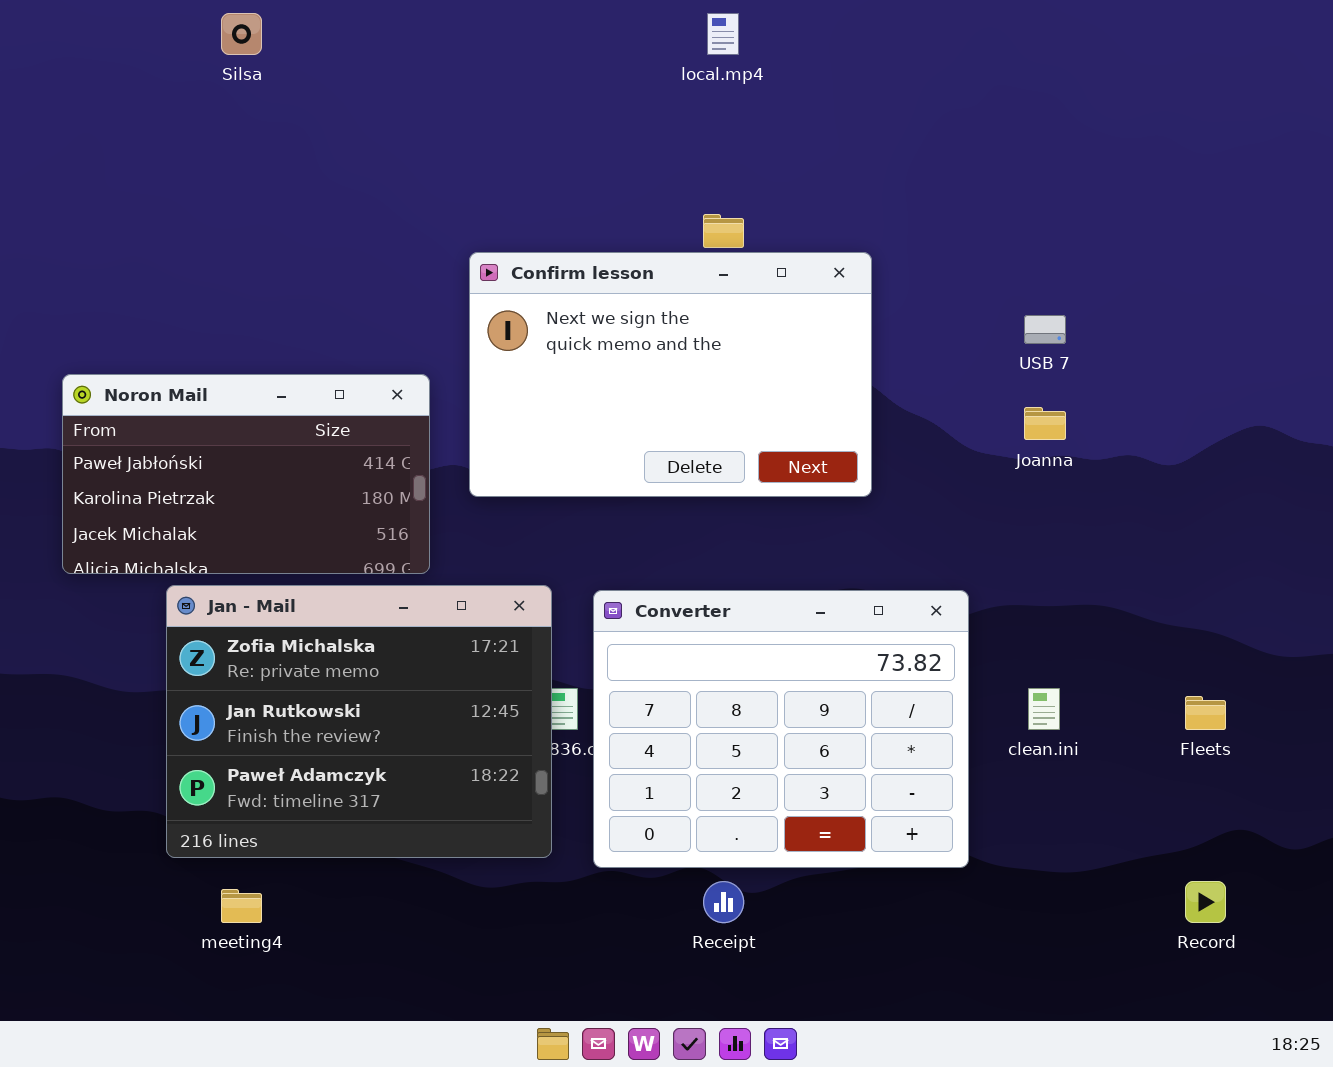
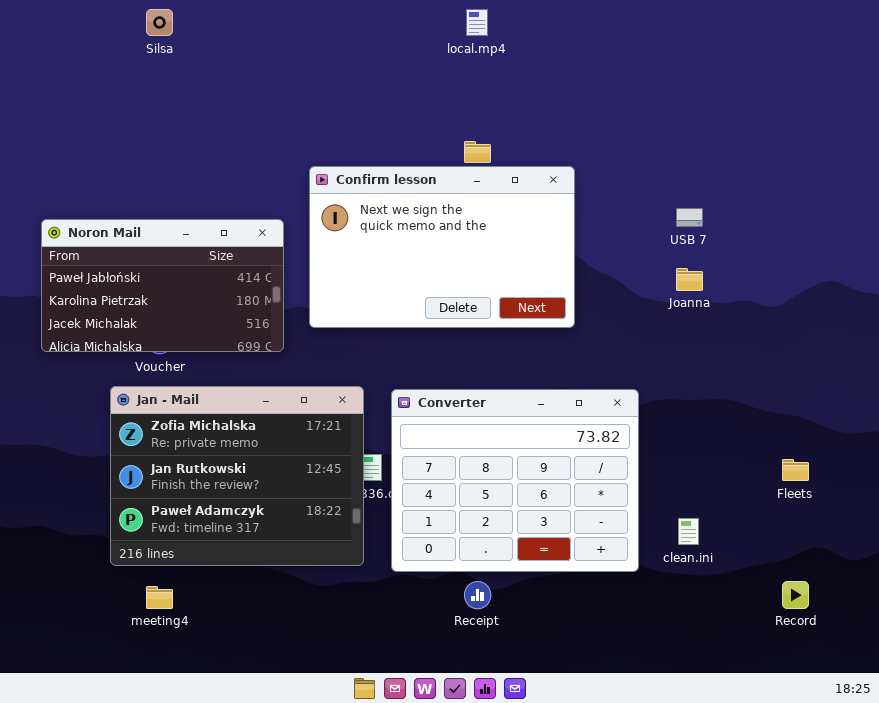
Noron Mail: [62,374,430,574] -> [41,219,284,352], moved
clean.ini: [1028,688,1060,730] -> [678,518,699,545], moved

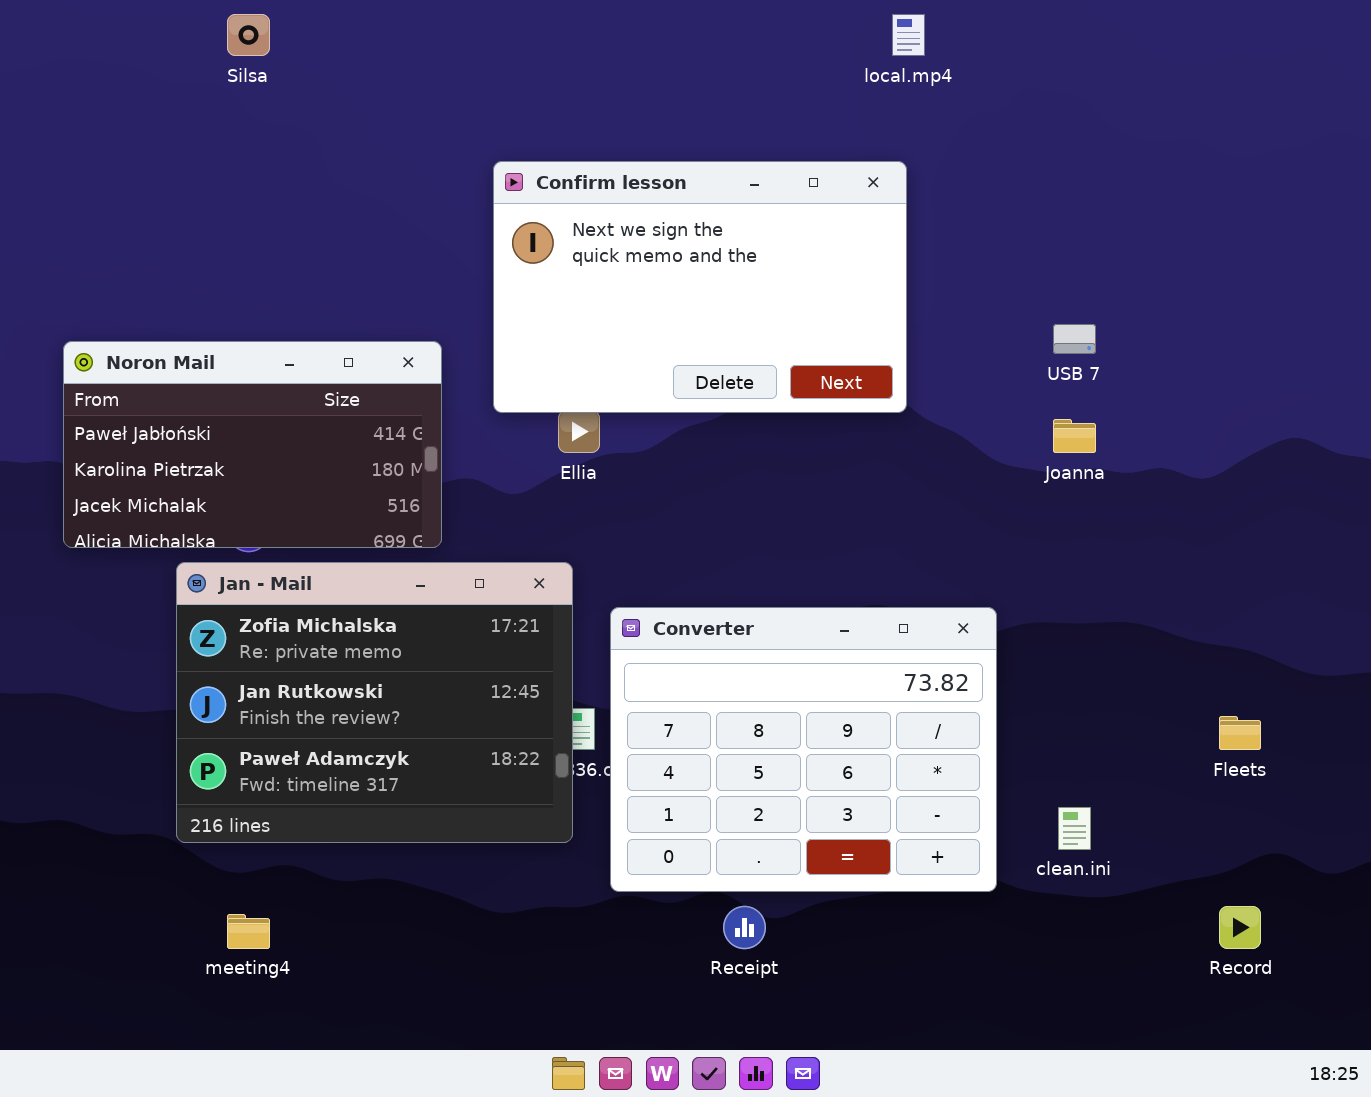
local.mp4: [466,9,488,36] -> [892,14,925,56], moved
Confirm lesson: [309,166,575,328] -> [493,161,907,413], moved
Jan - Mail: [110,386,364,566] -> [176,562,573,843], moved

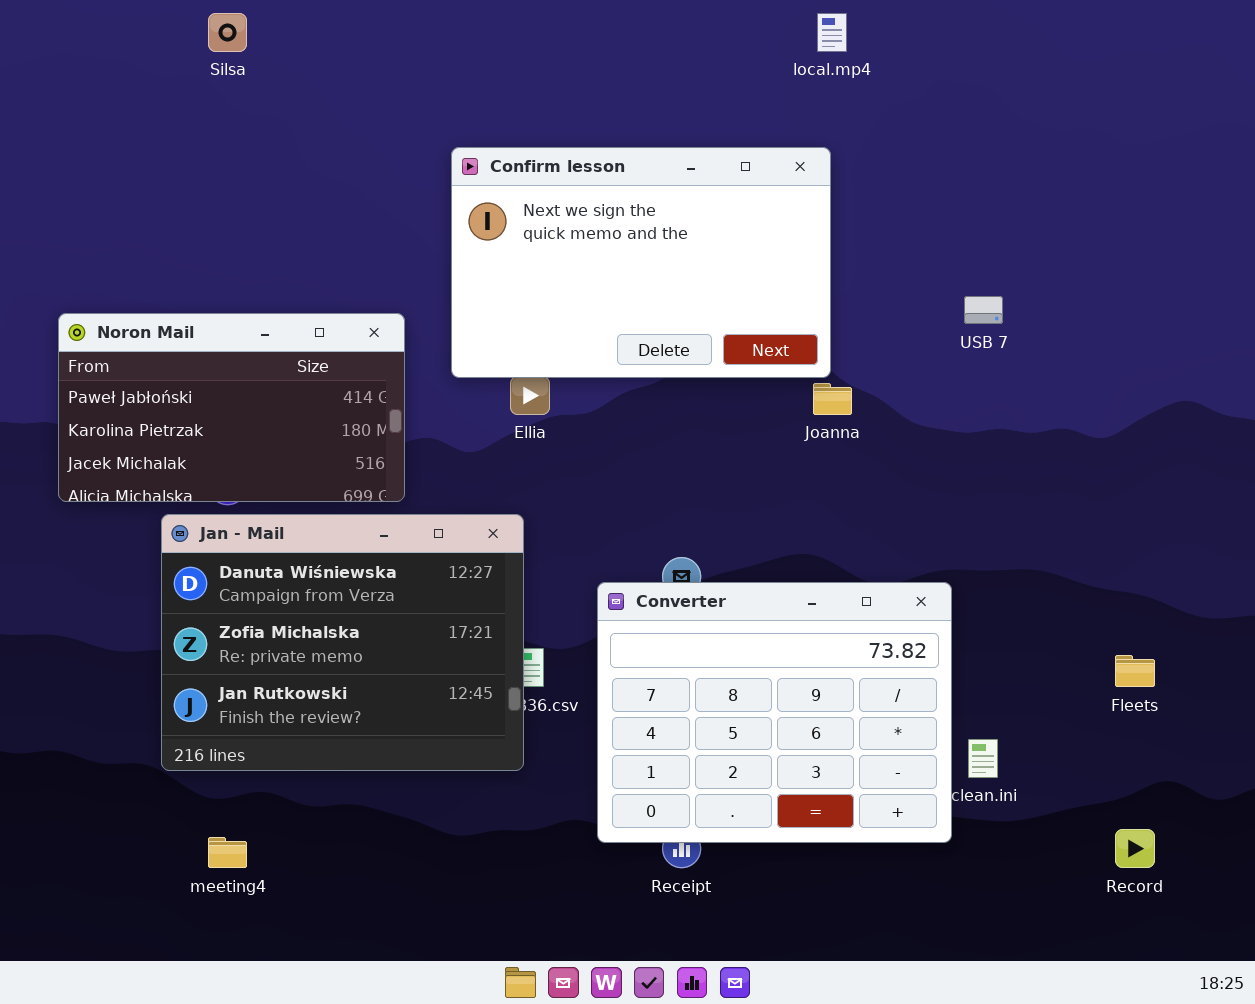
Joanna: [1053,419,1096,453] -> [813,383,852,415], moved
Jan - Mail: [176,562,573,843] -> [161,514,524,771], scrolled up 1 row
Converter: [610,607,997,892] -> [597,582,952,843], moved

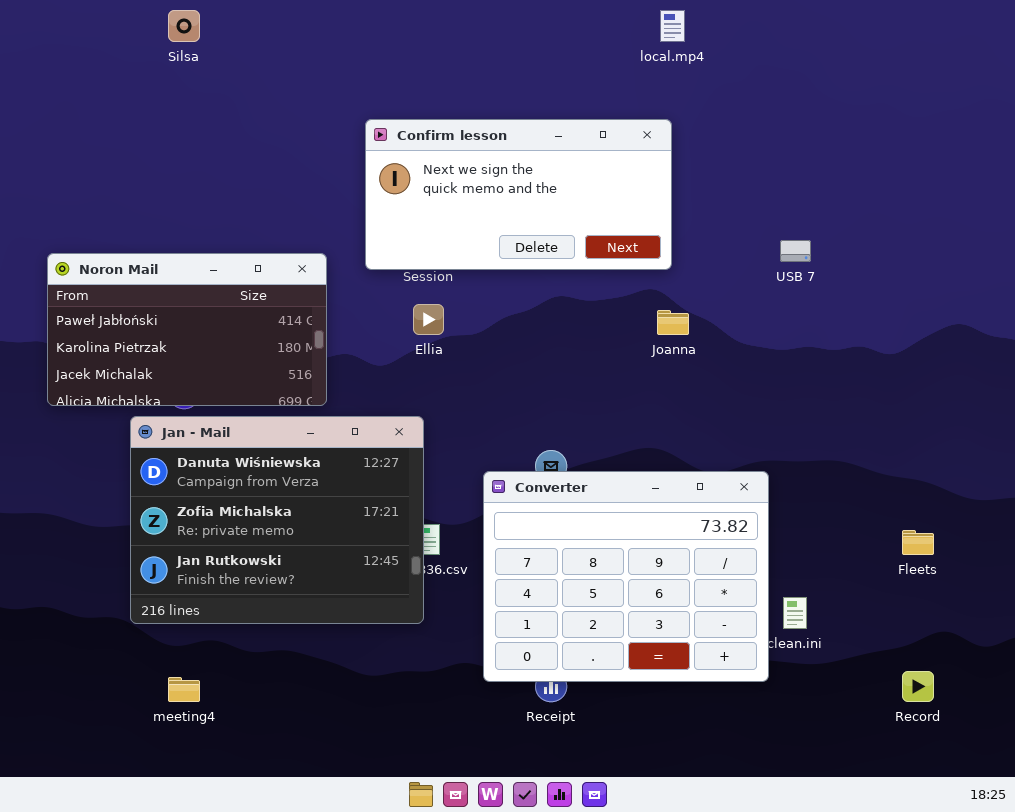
Confirm lesson: [451,147,831,378] -> [365,119,672,270], resized

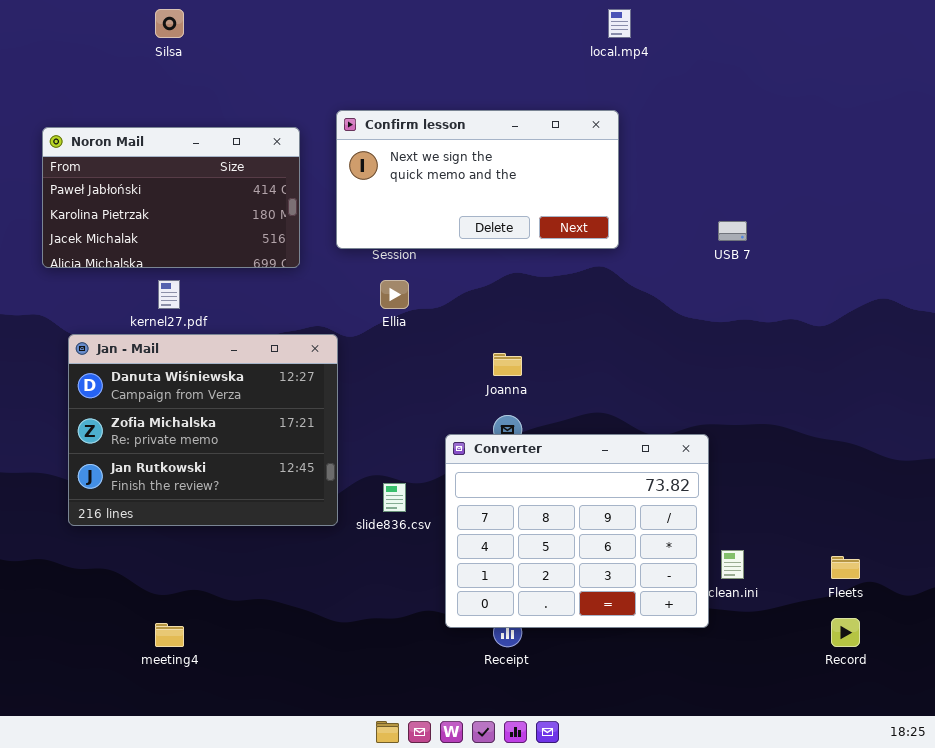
Noron Mail: [47,253,327,406] -> [42,127,300,268], moved
Joanna: [657,310,689,335] -> [493,353,522,376], moved
Jan - Mail: [130,416,424,624] -> [68,334,338,526], moved
Fleets: [902,530,934,555] -> [831,556,860,579], moved

